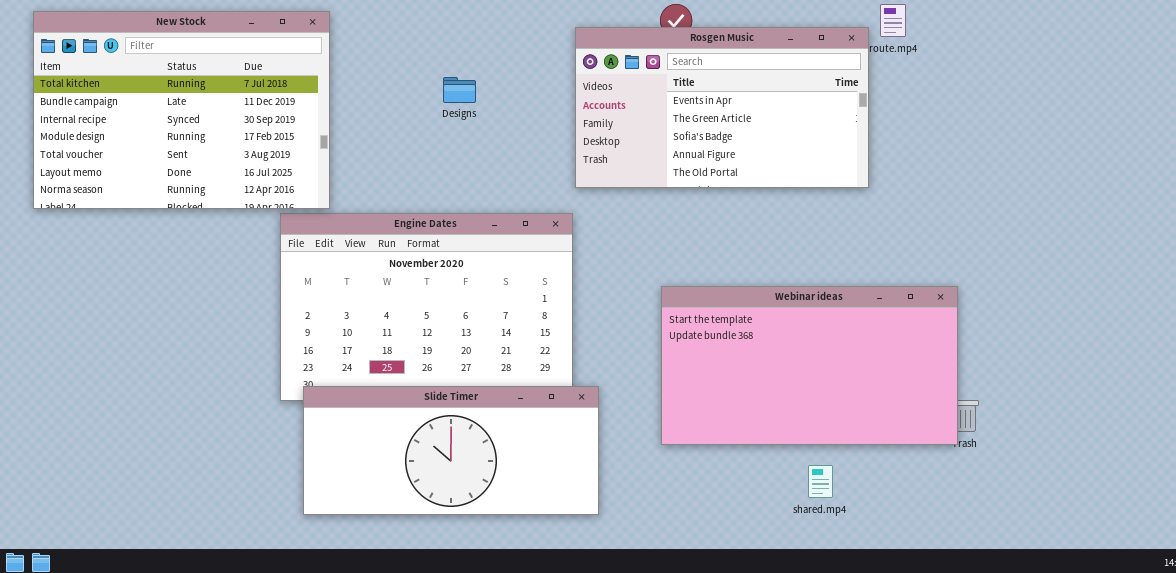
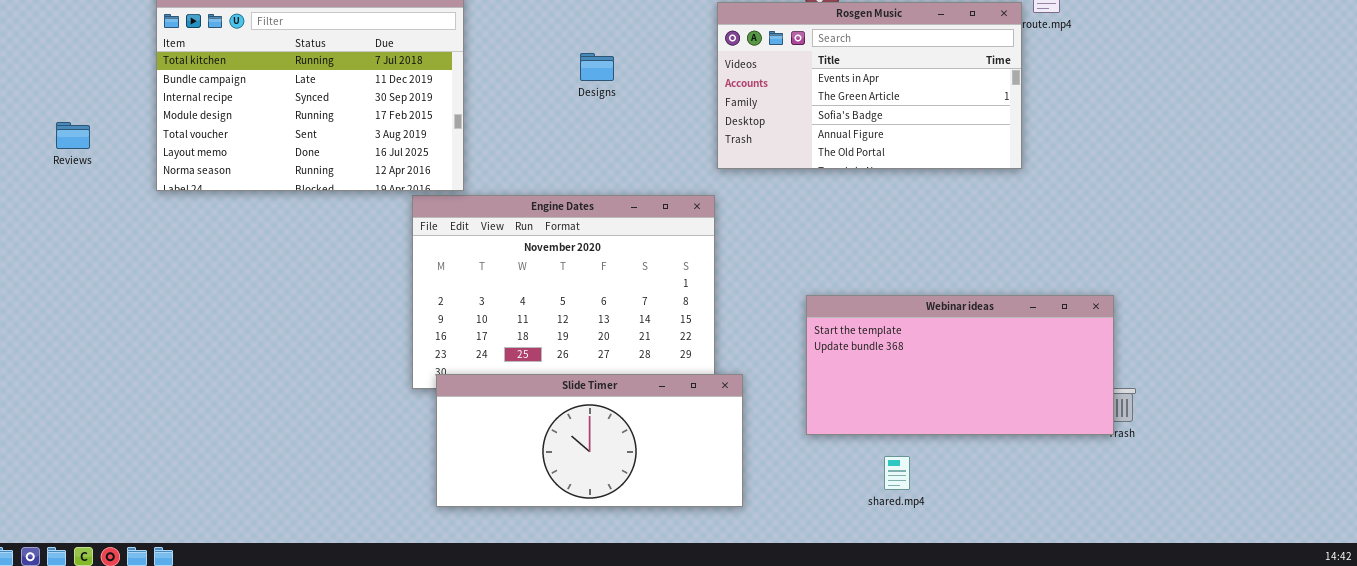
Webinar ideas: [661,286,958,445] -> [806,295,1114,435], resized
shared.mp4: [808,465,833,498] -> [884,456,910,490], moved

